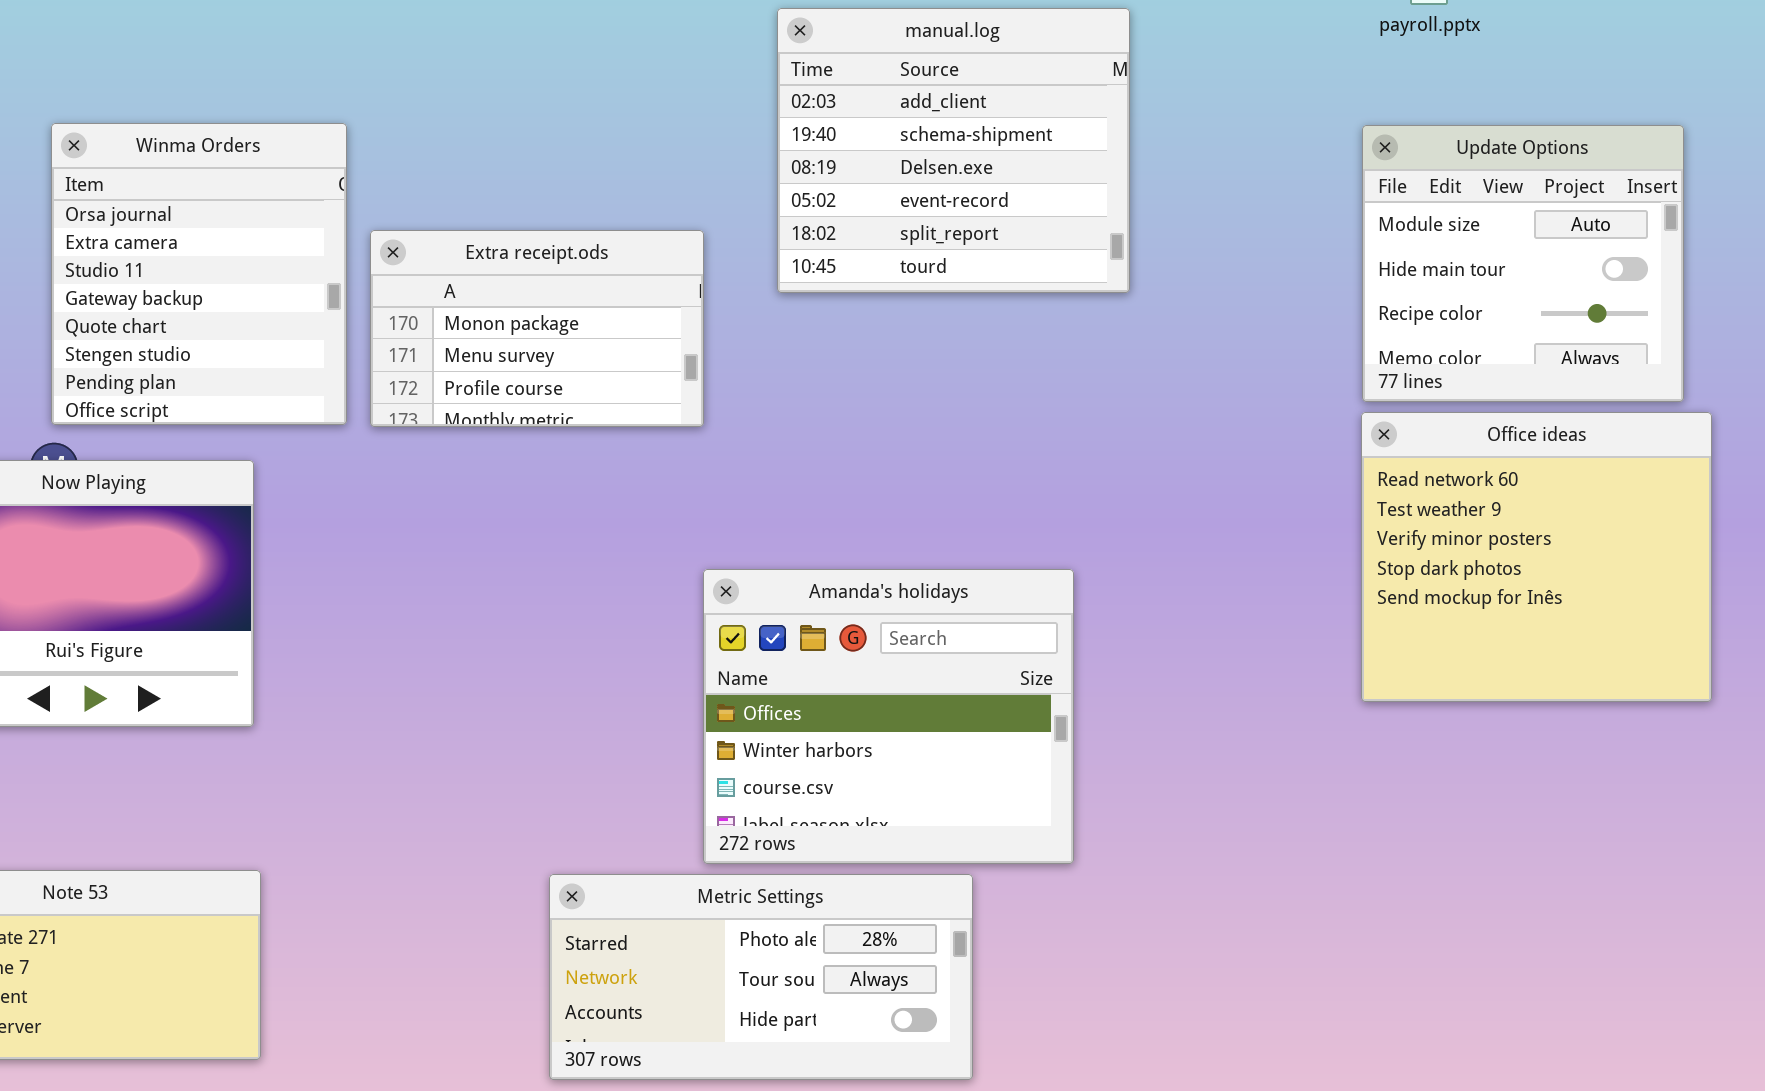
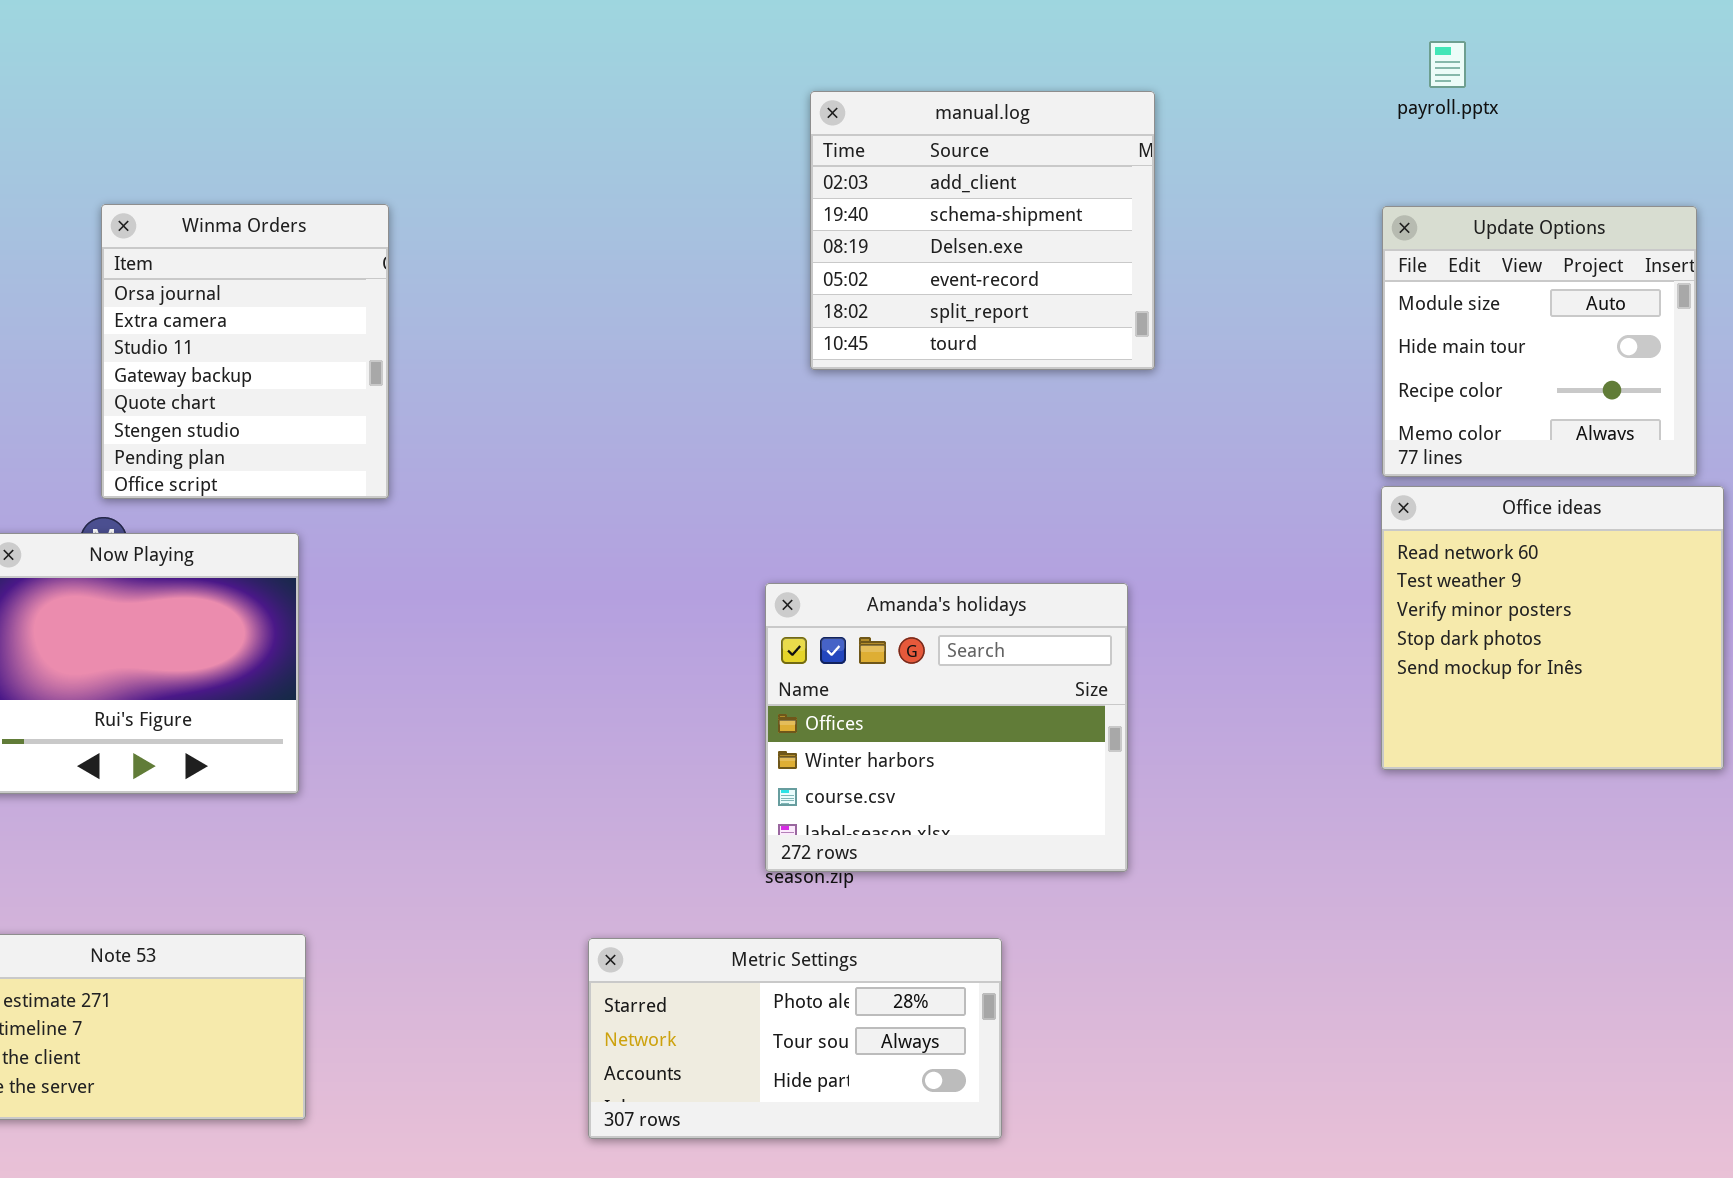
Extra receipt.ods: [370,230,704,427] -> none, closed
Amanda's holidays: [703,569,1074,864] -> [765,583,1128,872], moved

